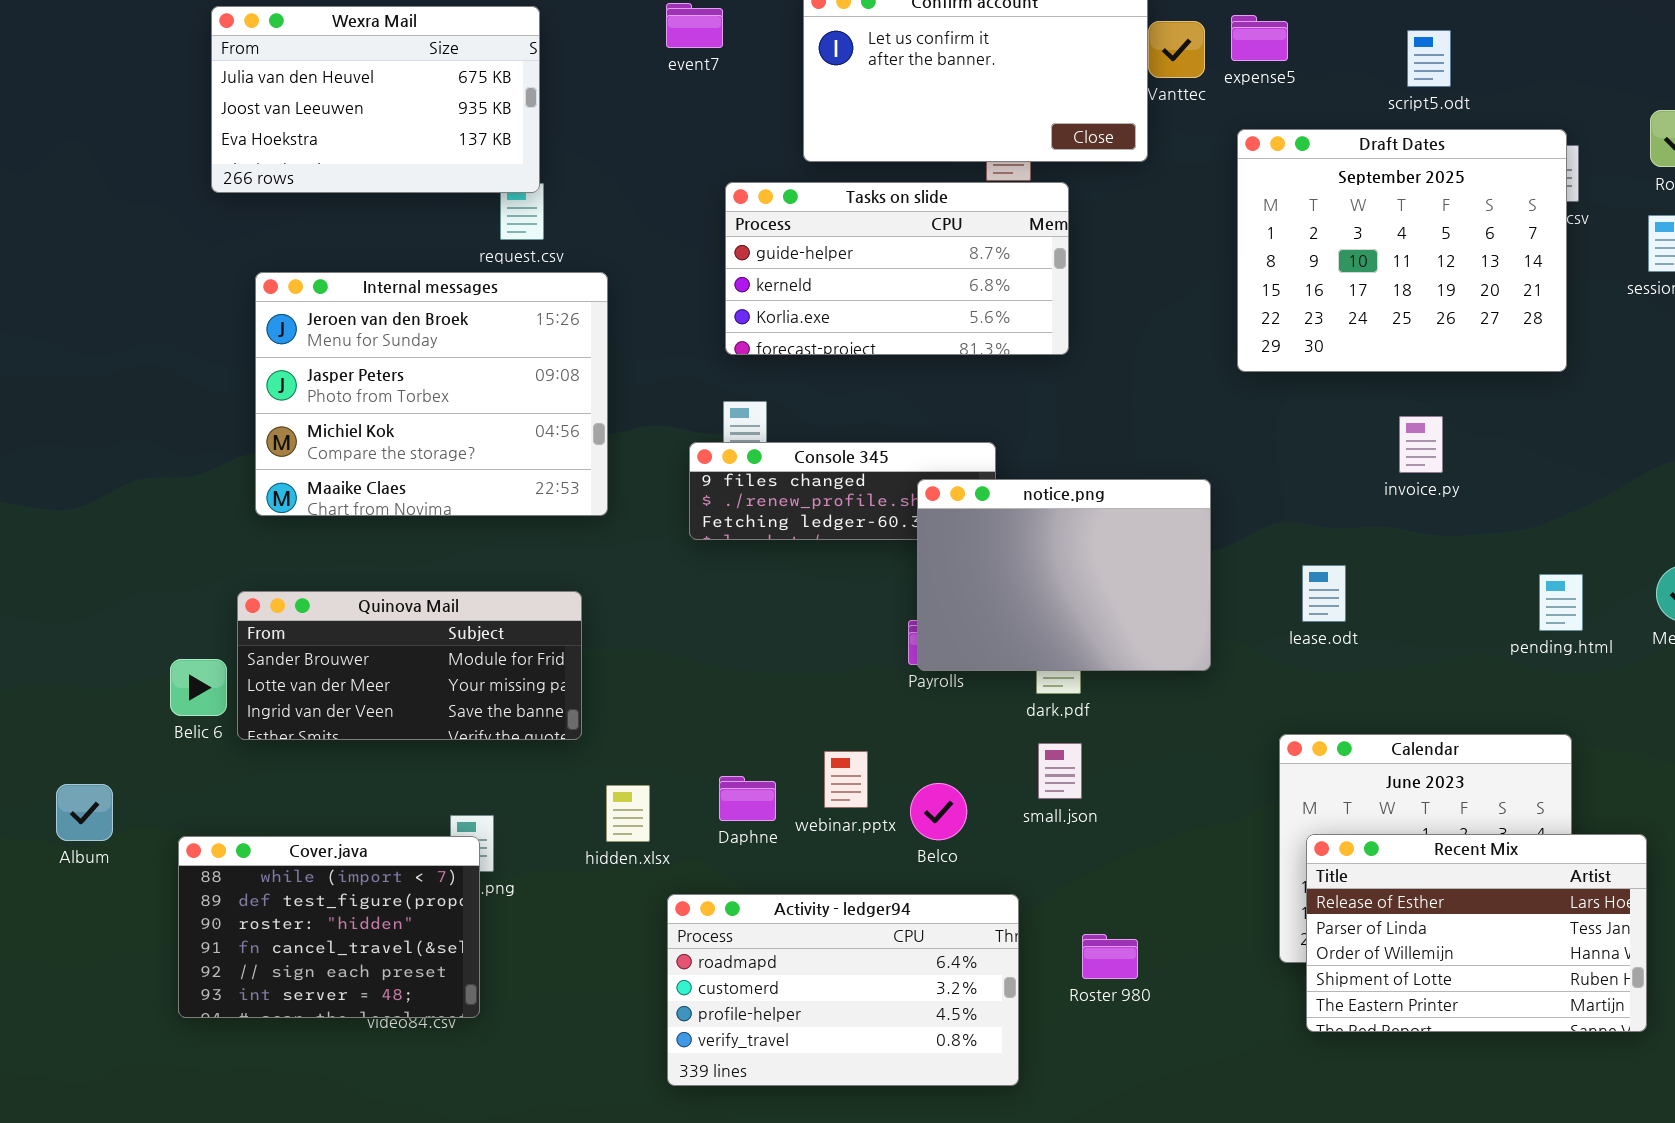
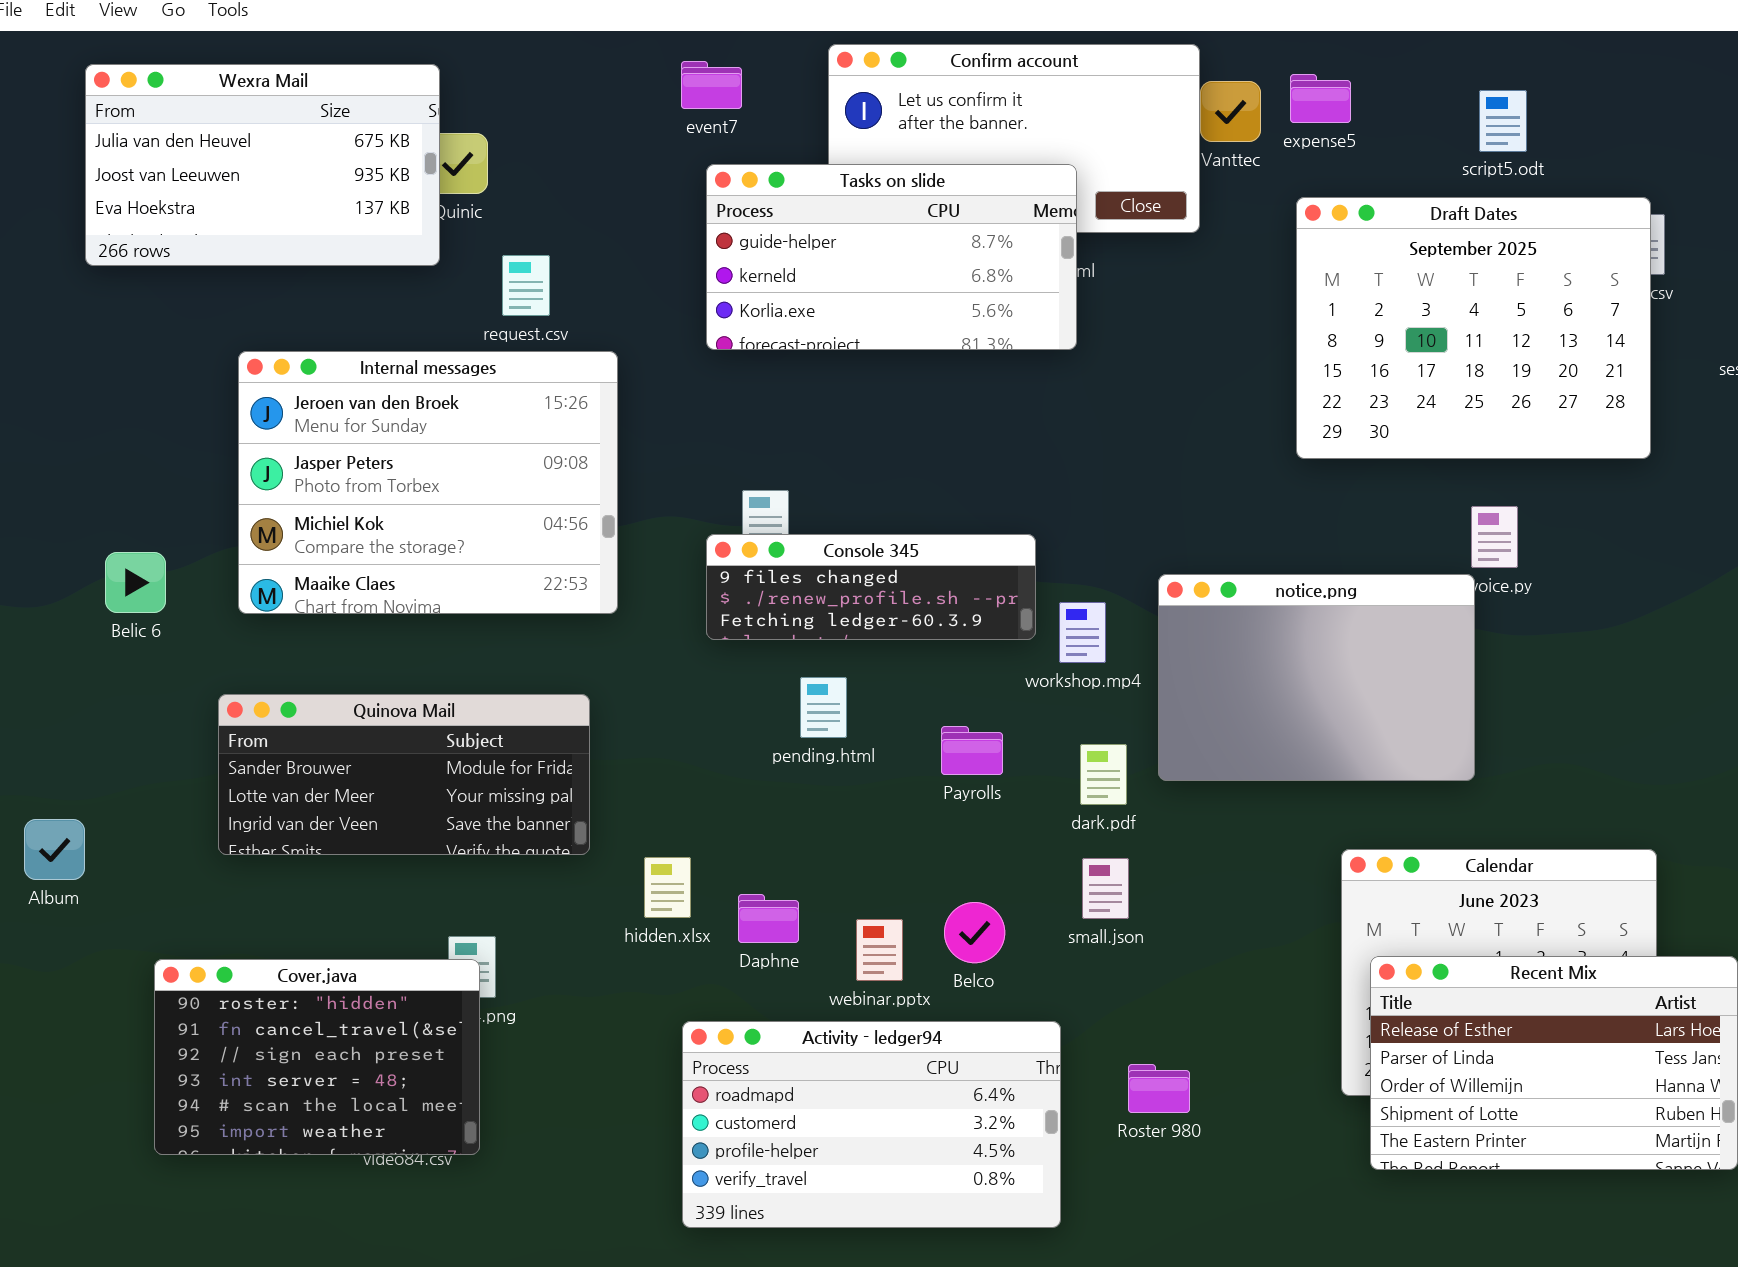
Wexra Mail: [211,6,540,193] -> [85,64,440,266], moved
Tasks on slide: [725,182,1069,355] -> [706,164,1077,350], moved
notice.png: [917,479,1211,671] -> [1158,574,1475,781], moved
pending.html: [1539,574,1583,631] -> [800,677,847,738], moved
Belic 6: [170,659,227,716] -> [105,552,166,613], moved
webinar.pptx: [824,751,868,808] -> [856,919,903,981], moved
Album: [56,784,113,841] -> [24,819,85,880], moved
hidden.xlsx: [606,785,650,842] -> [644,857,691,918], moved
Cover.java: [178,836,480,1018] -> [154,959,480,1155], scrolled down 2 rows

